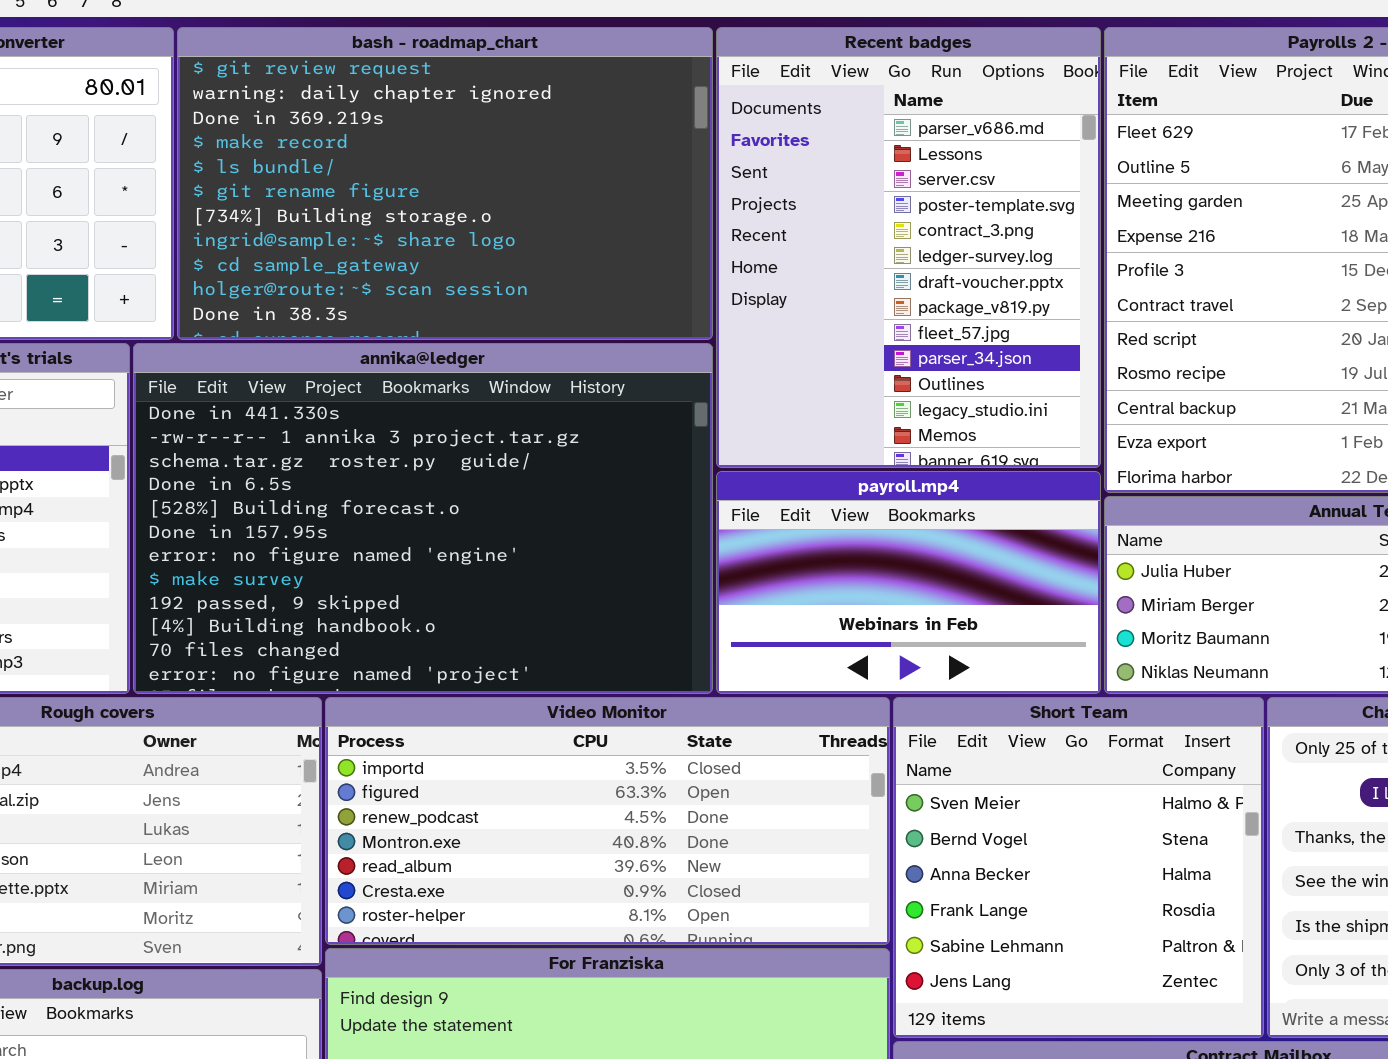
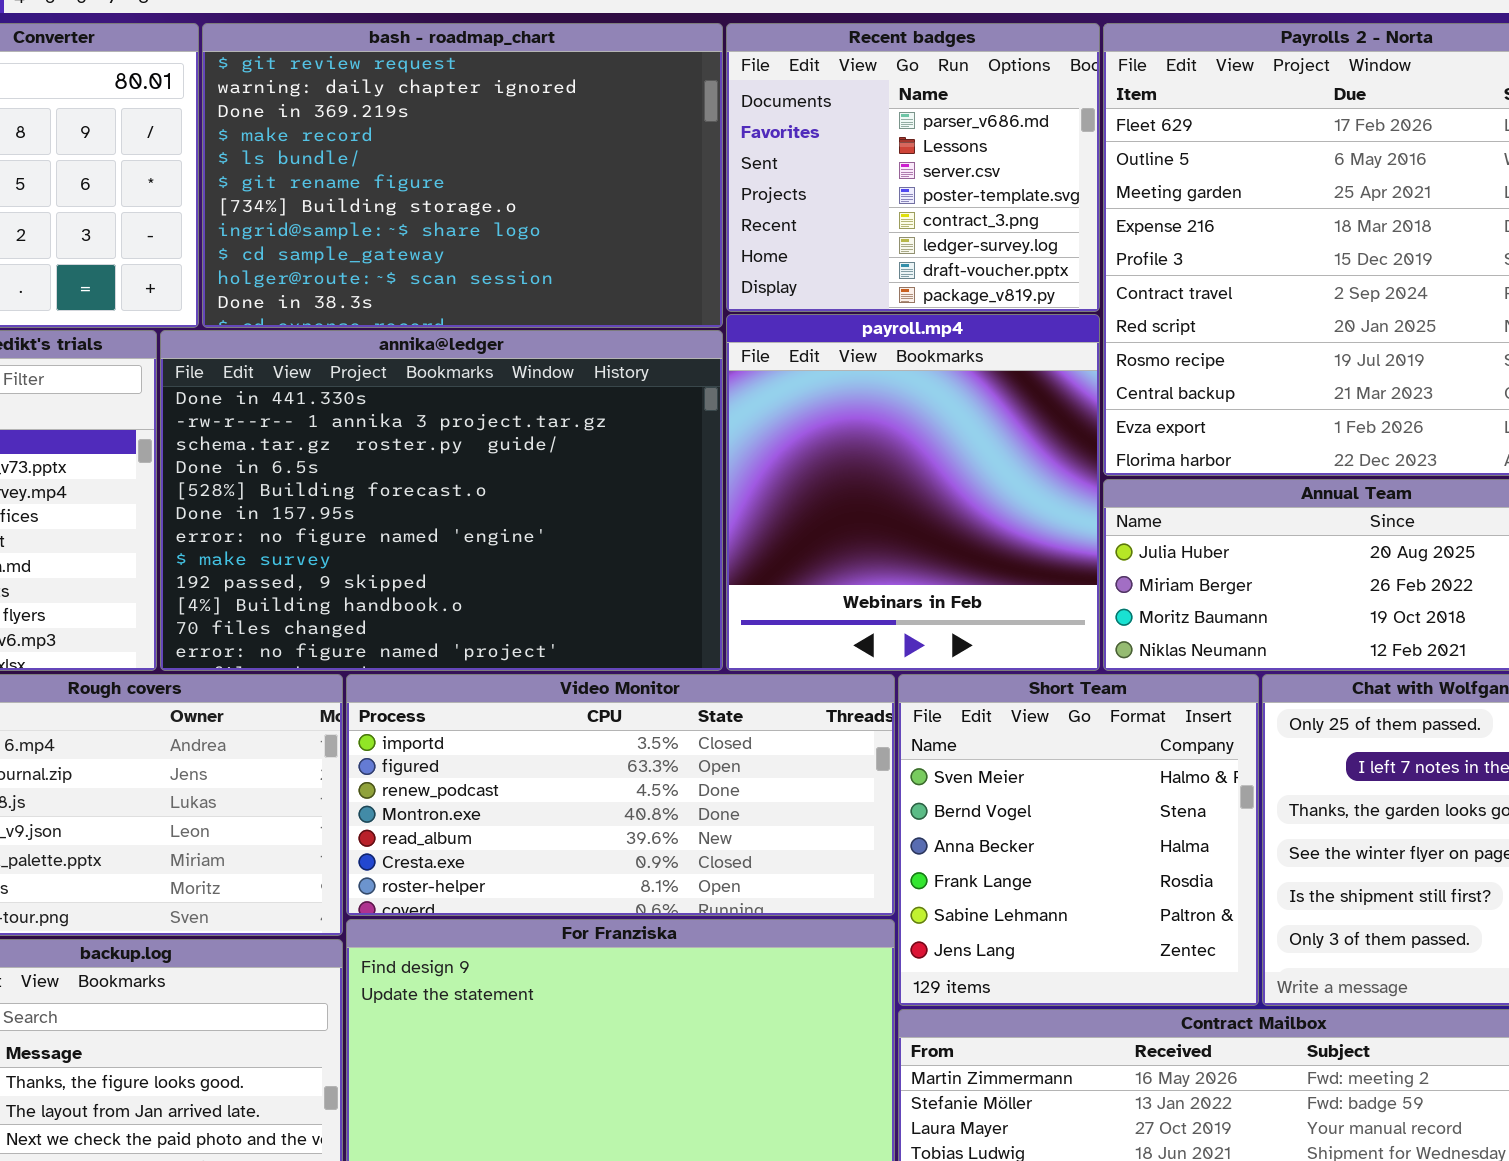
Recent badges: [716,27,1101,468] -> [726,23,1100,312], resized
payroll.mp4: [716,471,1101,694] -> [726,314,1100,671], resized

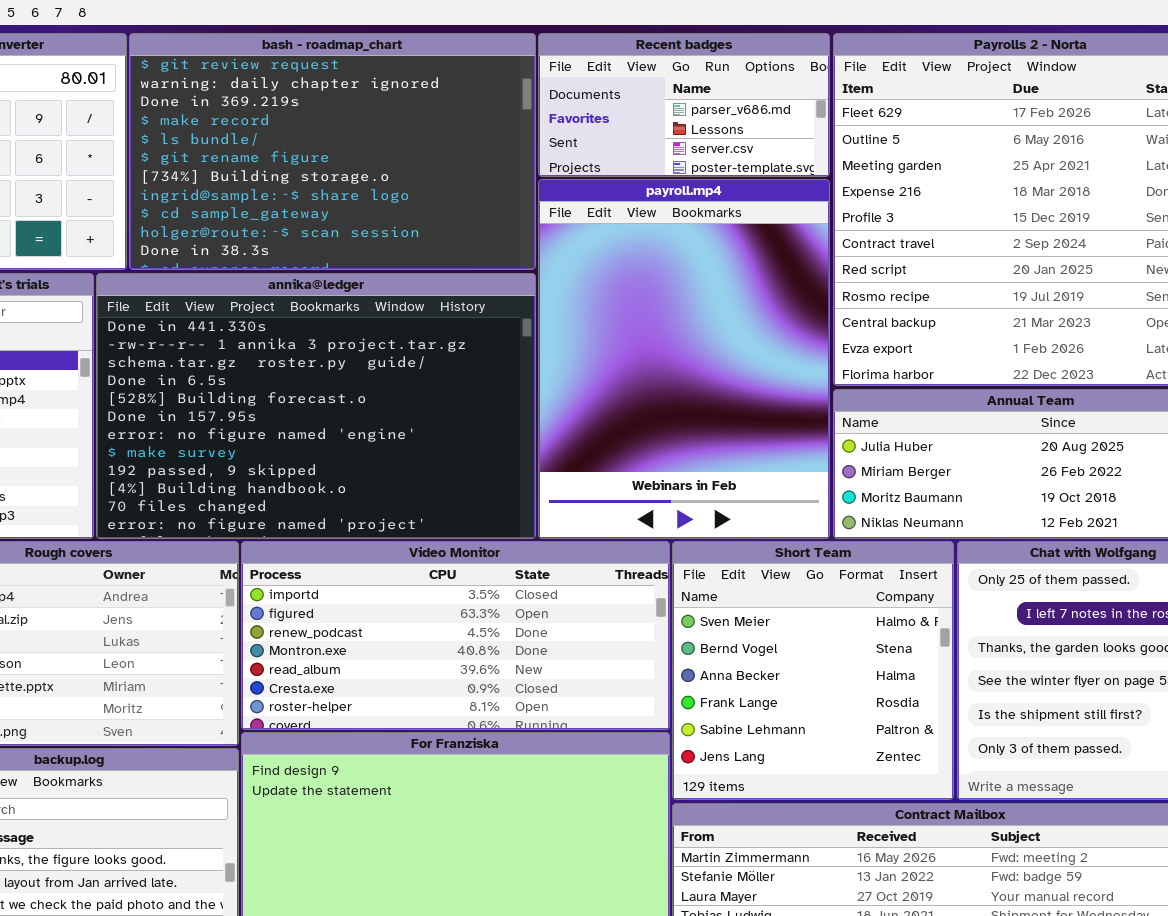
Recent badges: [726,23,1100,312] -> [538,33,830,177], resized
payroll.mp4: [726,314,1100,671] -> [538,179,830,539], resized

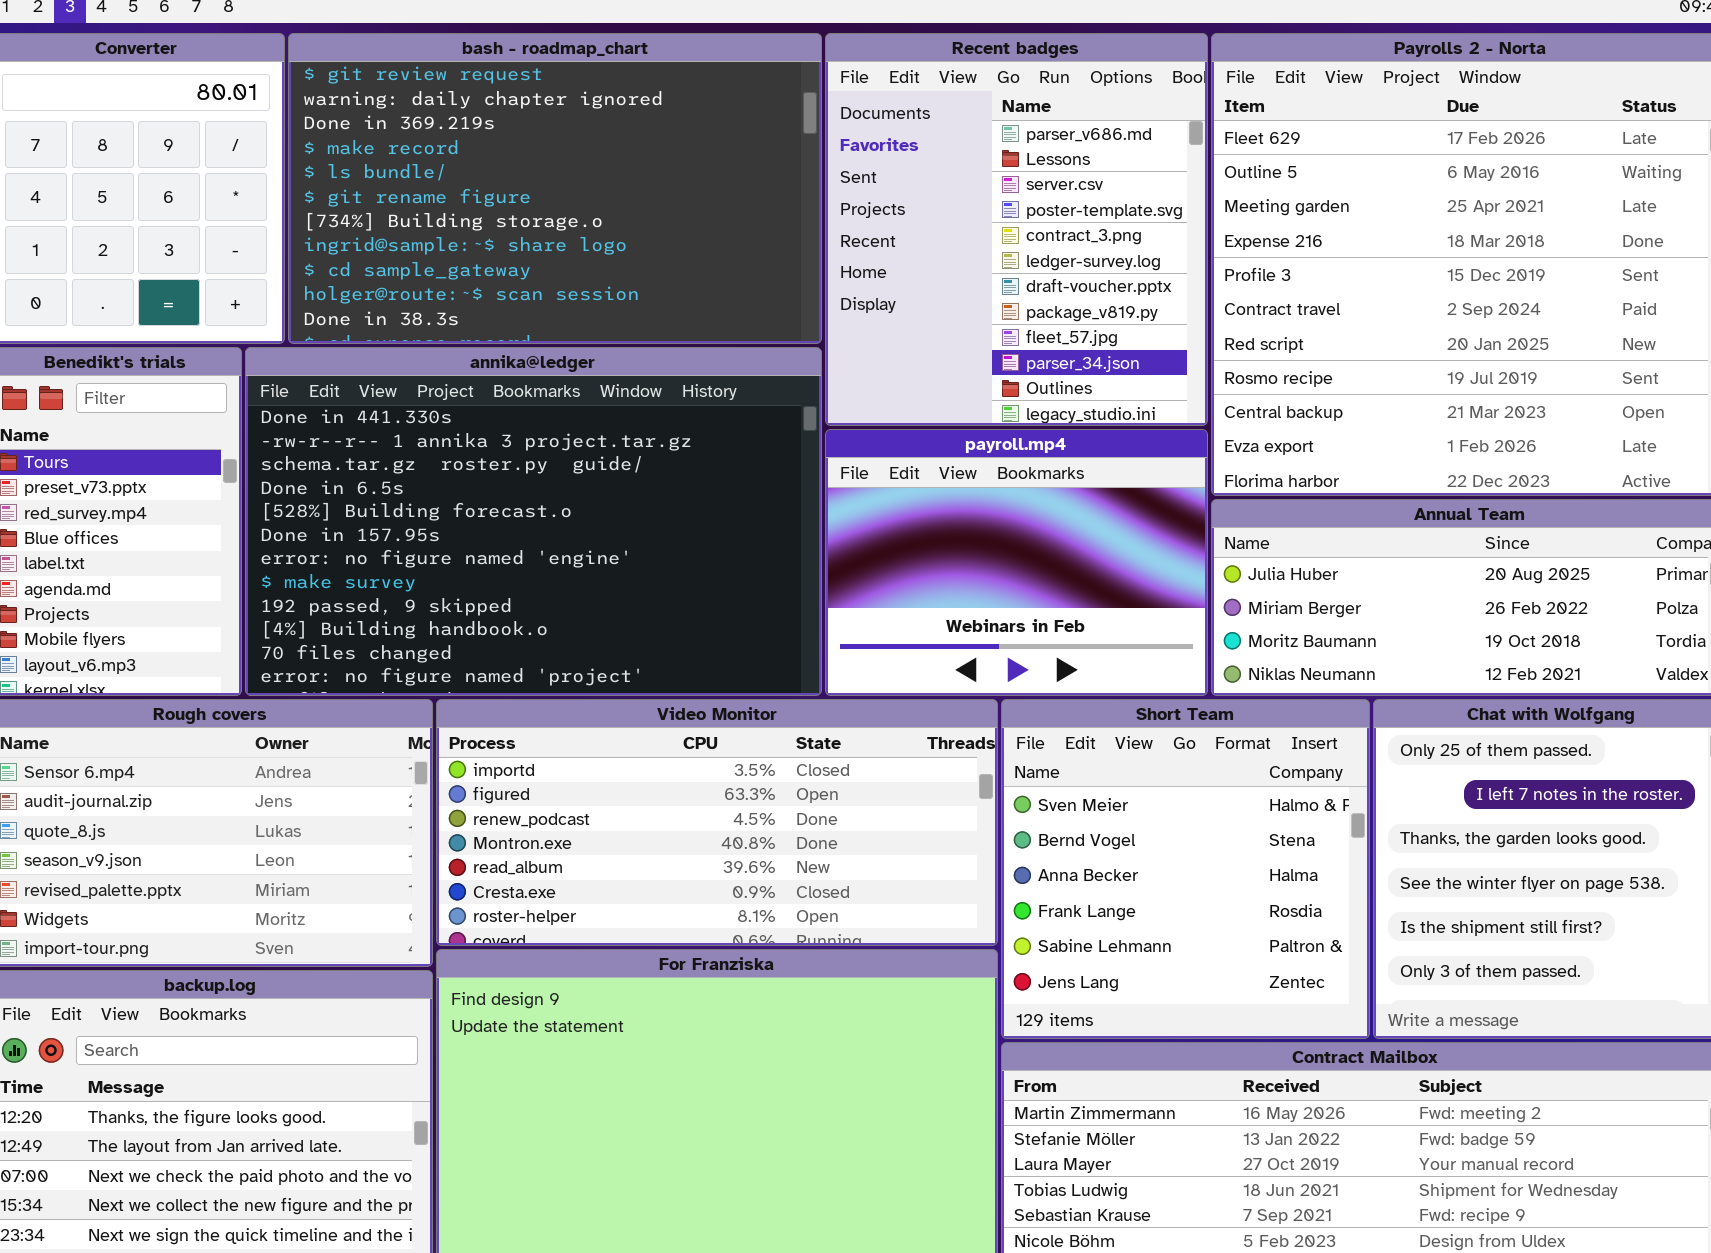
Recent badges: [538,33,830,177] -> [825,33,1208,426], resized
payroll.mp4: [538,179,830,539] -> [825,429,1208,696], resized

